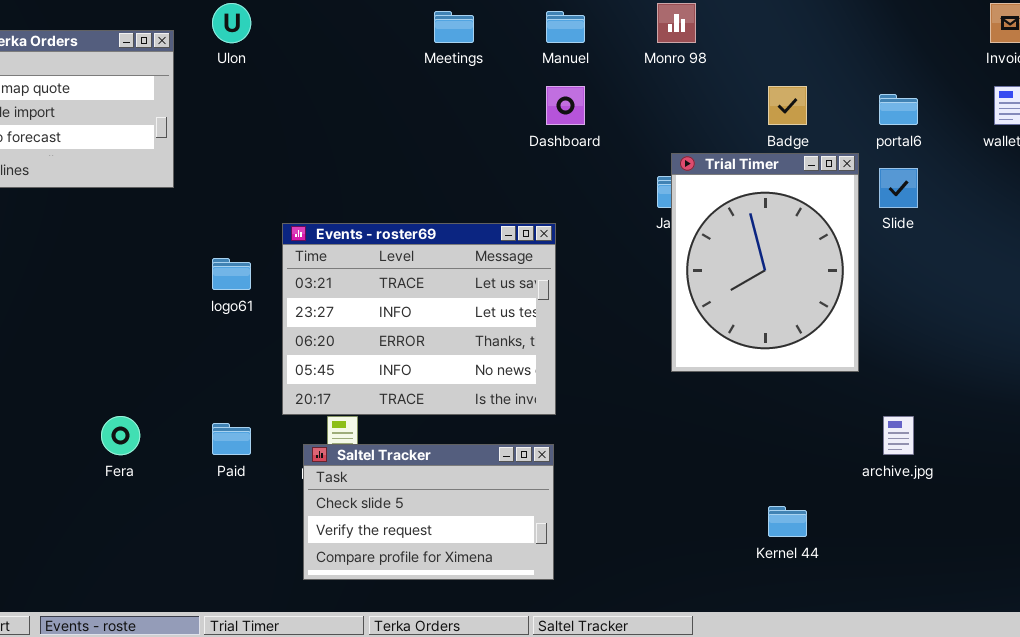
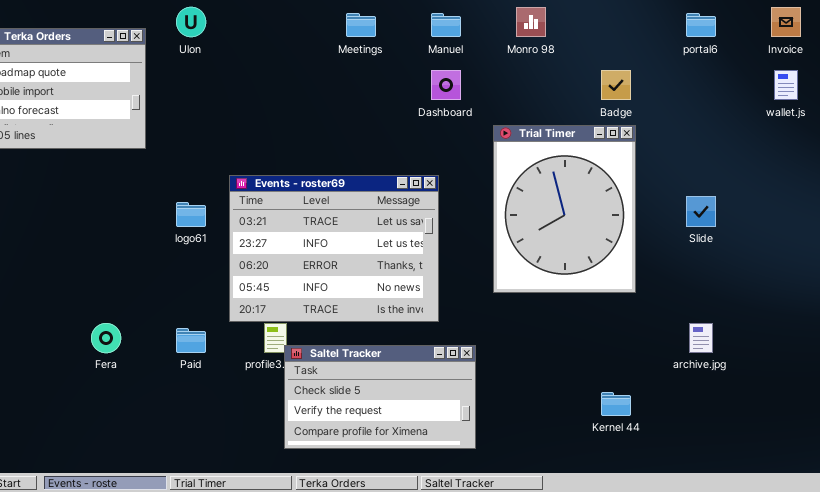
portal6: [879,94,918,125] -> [686,13,716,37], moved
Trial Timer: [671,153,859,372] -> [493,125,636,293], moved
Slide: [879,168,918,208] -> [686,196,716,227], moved
Saltel Tracker: [303,444,554,580] -> [284,345,476,449], moved

